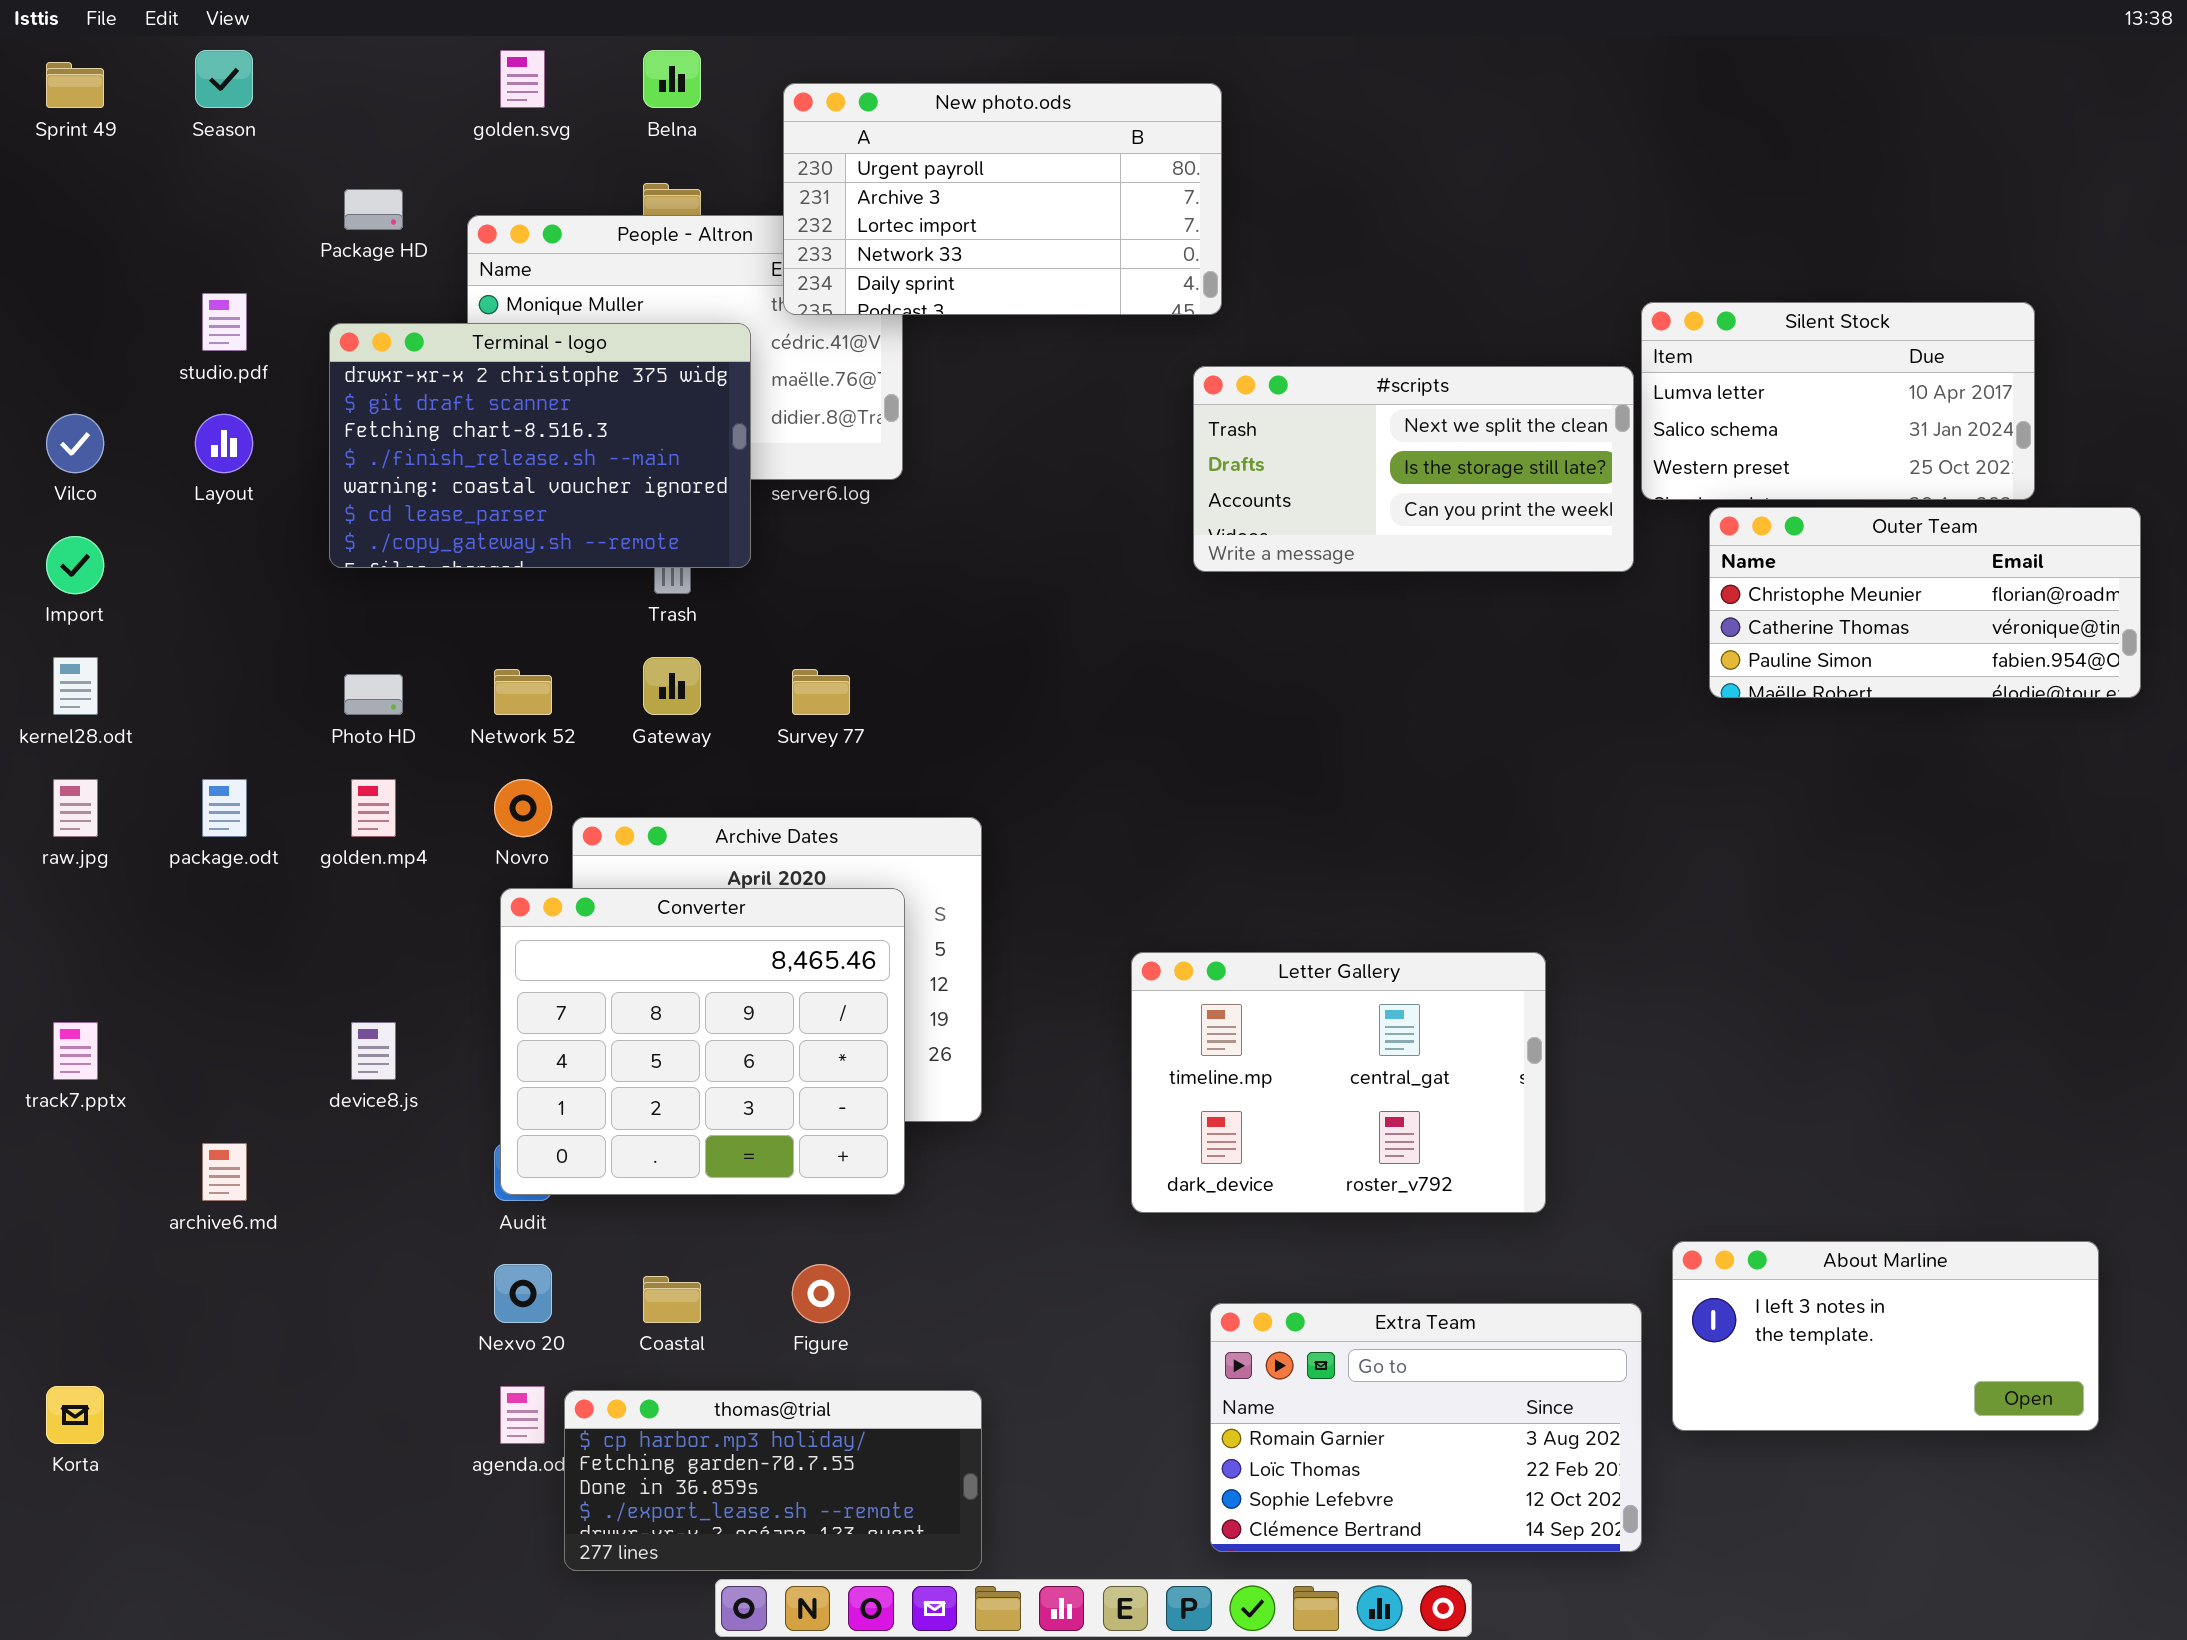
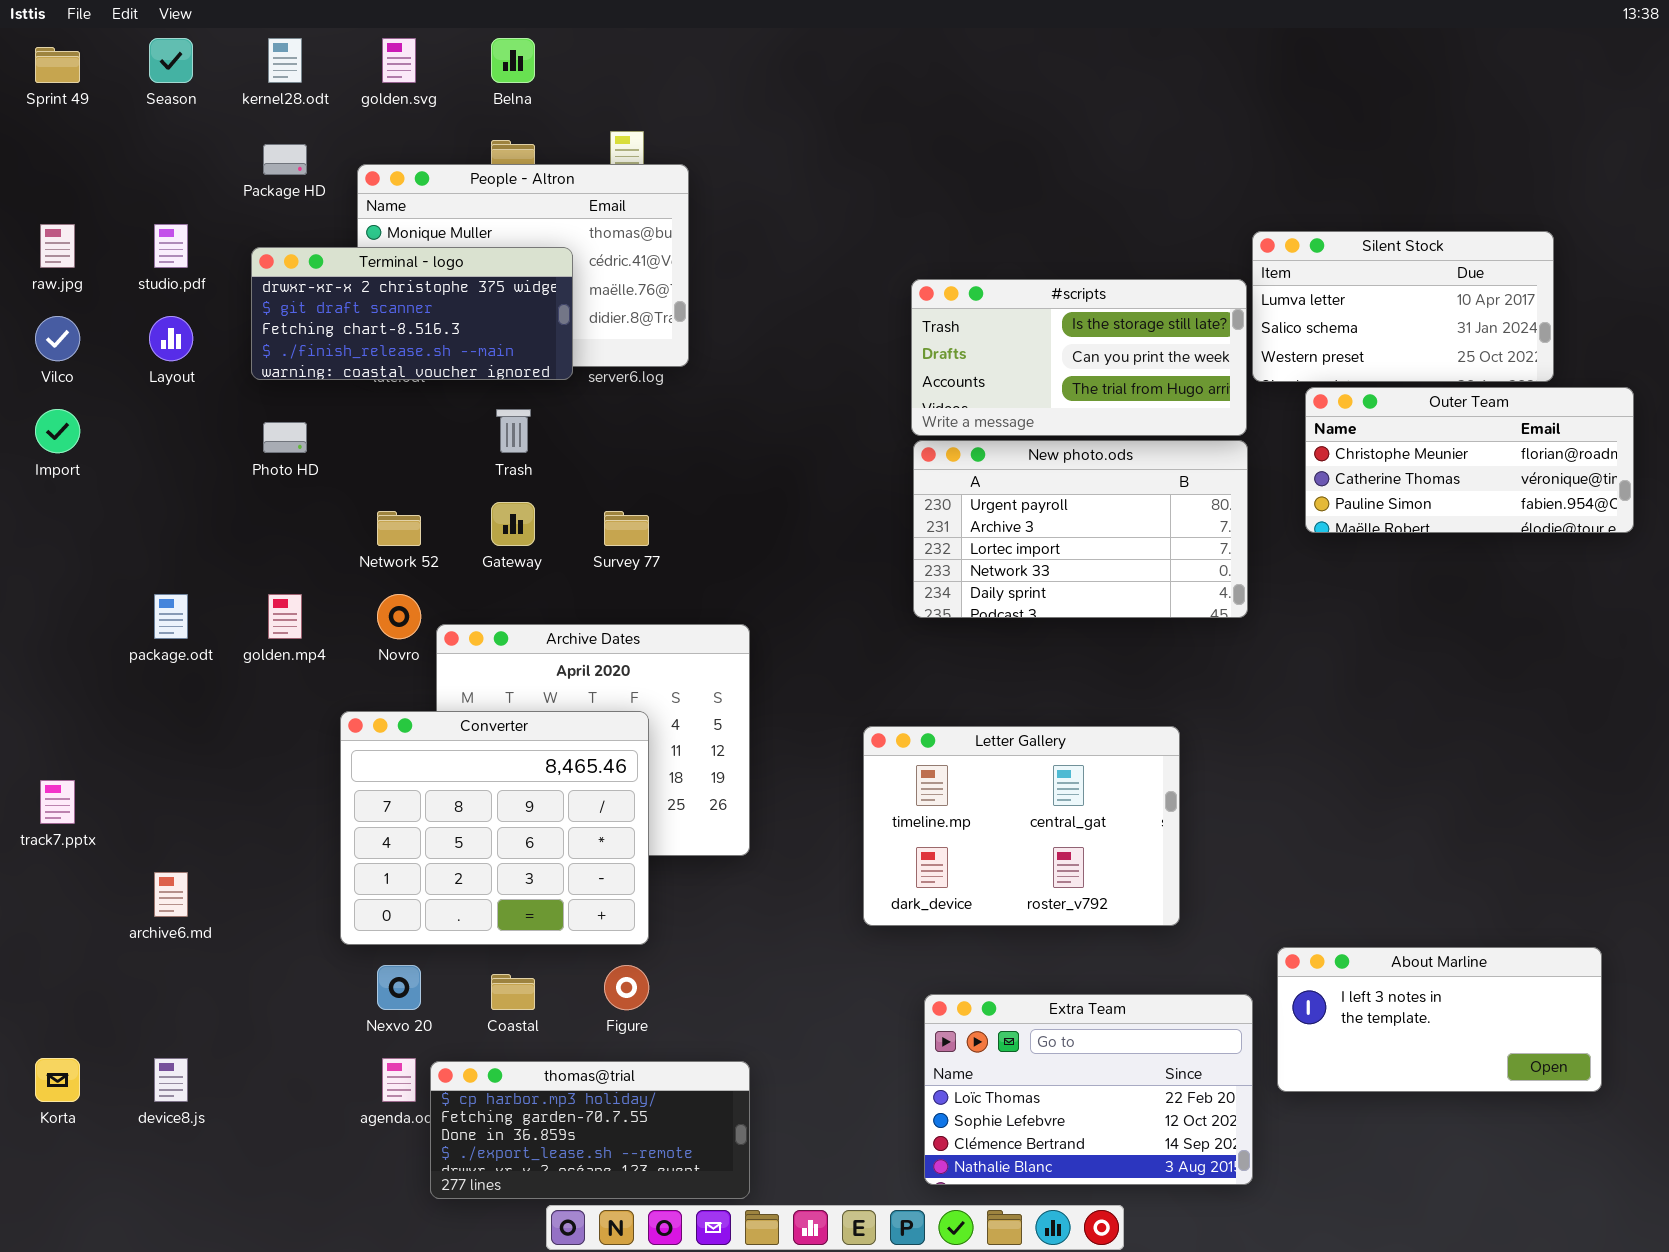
New photo.ods: [783,83,1222,315] -> [913,440,1248,618], moved
Terminal - logo: [329,323,751,568] -> [251,247,573,380], resized
#scripts: [1193,366,1634,572] -> [911,279,1247,436], scrolled down 1 row
kernel28.odt: [53,657,98,715] -> [268,38,302,83], moved
Photo HD: [344,674,403,715] -> [263,422,307,453], moved
raw.jpg: [53,779,98,837] -> [40,224,75,268], moved
Converter: [500,888,905,1195] -> [340,711,649,945], moved
device8.js: [351,1022,396,1080] -> [154,1058,188,1102], moved
Extra Team: [1210,1303,1642,1552] -> [924,994,1253,1185], scrolled down 1 row

